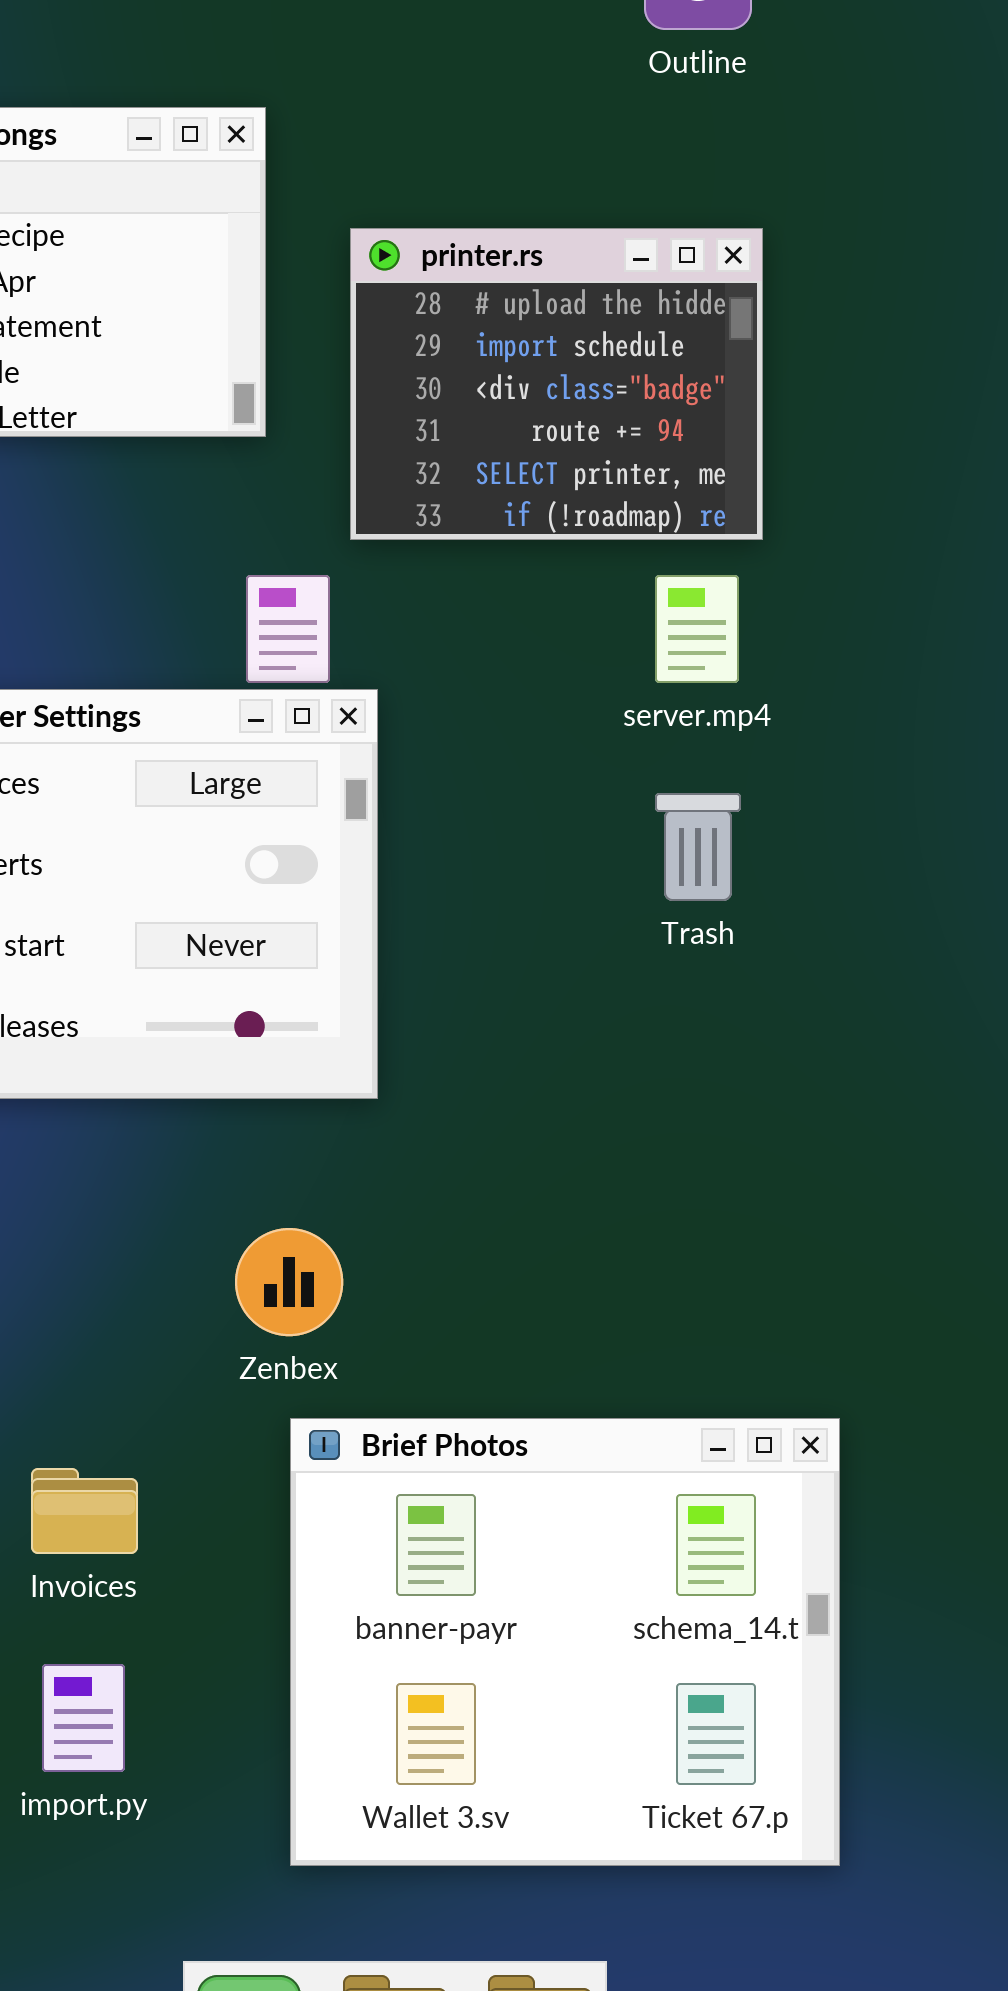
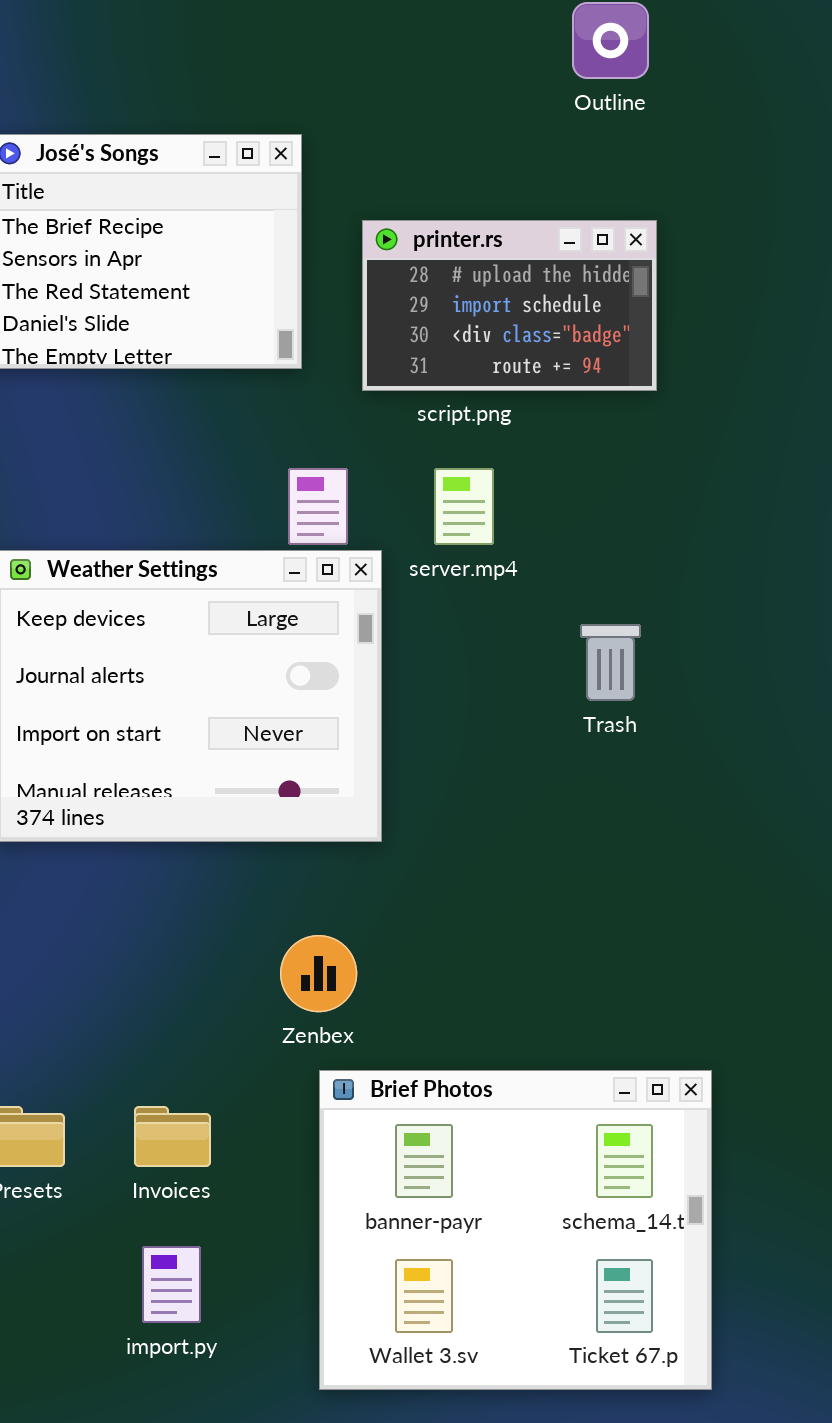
printer.rs: [350,228,763,540] -> [362,220,657,391], resized
server.mp4: [655,575,739,683] -> [434,468,494,545], moved

